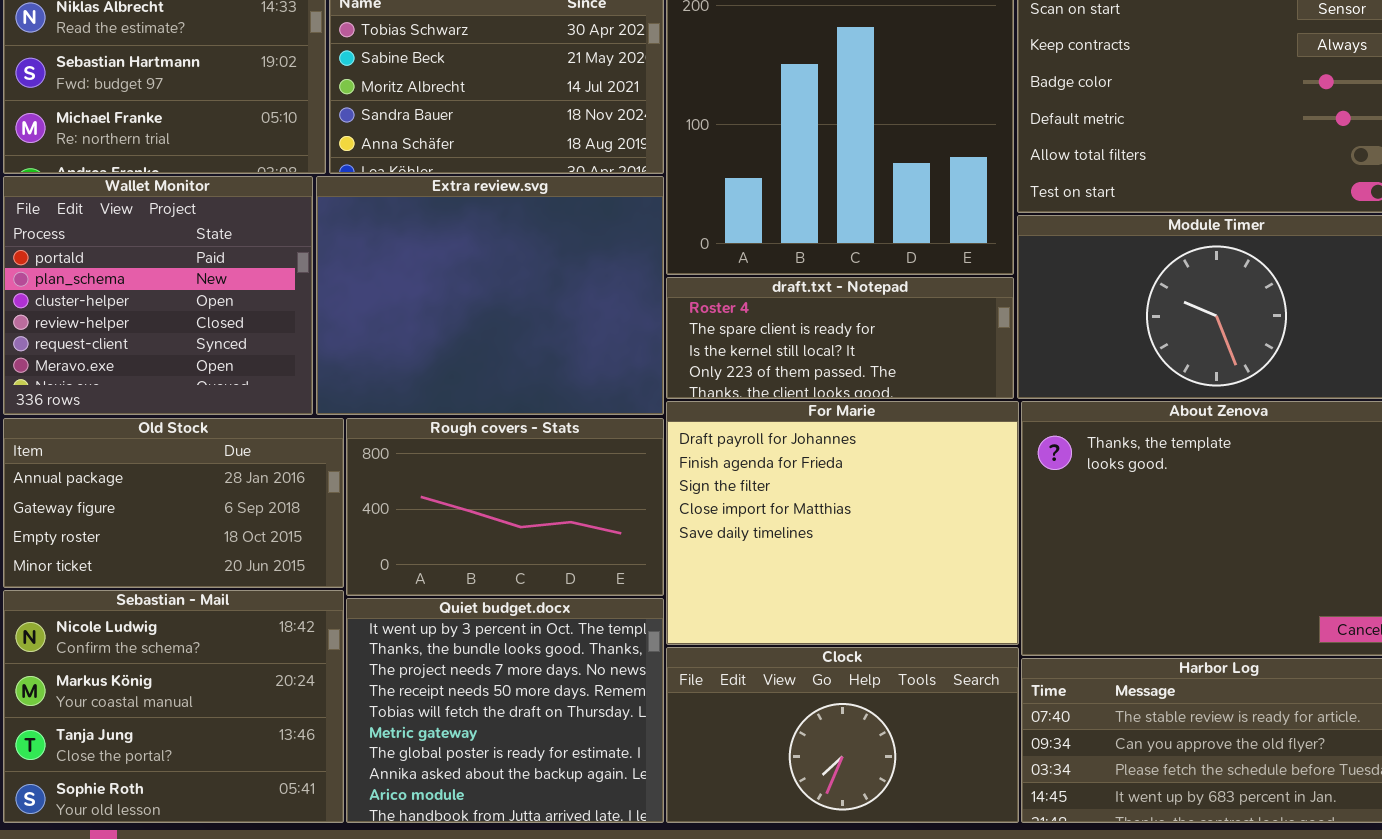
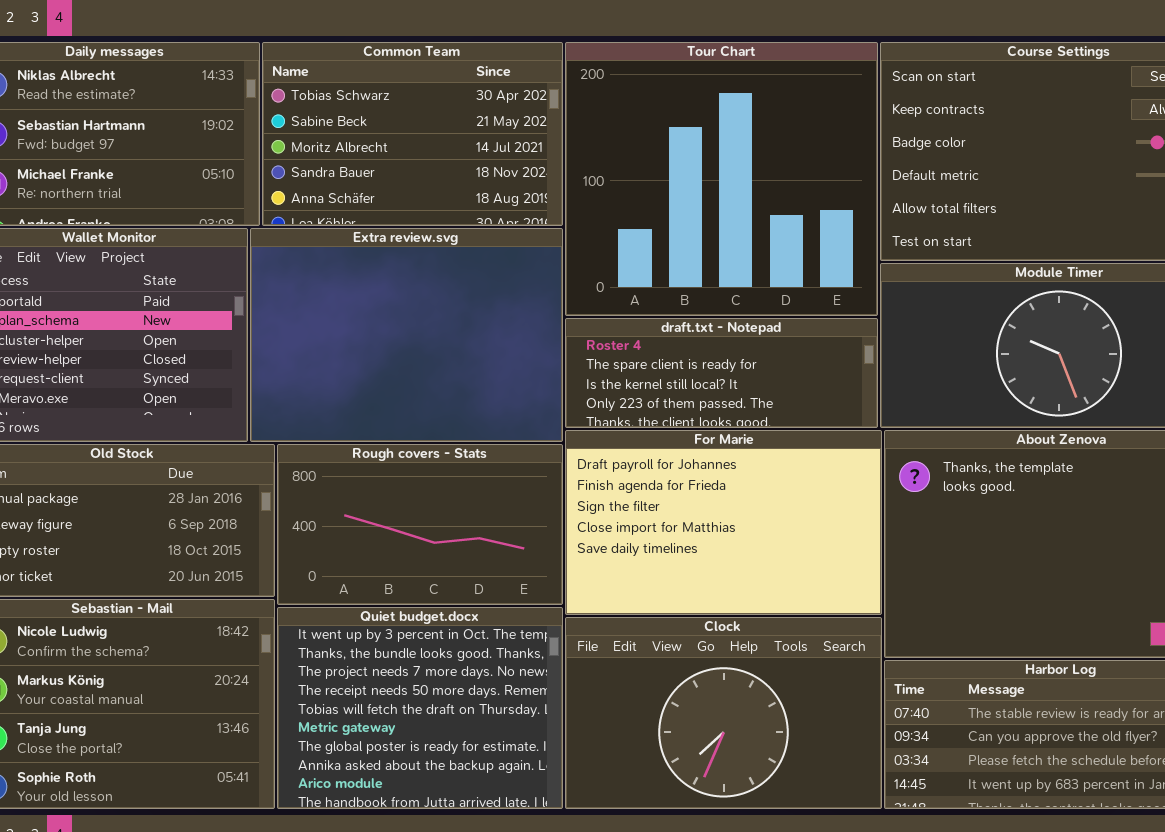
For Marie: [666,401,1019,645] -> [565,430,882,615], resized
Clock: [666,647,1019,823] -> [565,617,882,809], resized

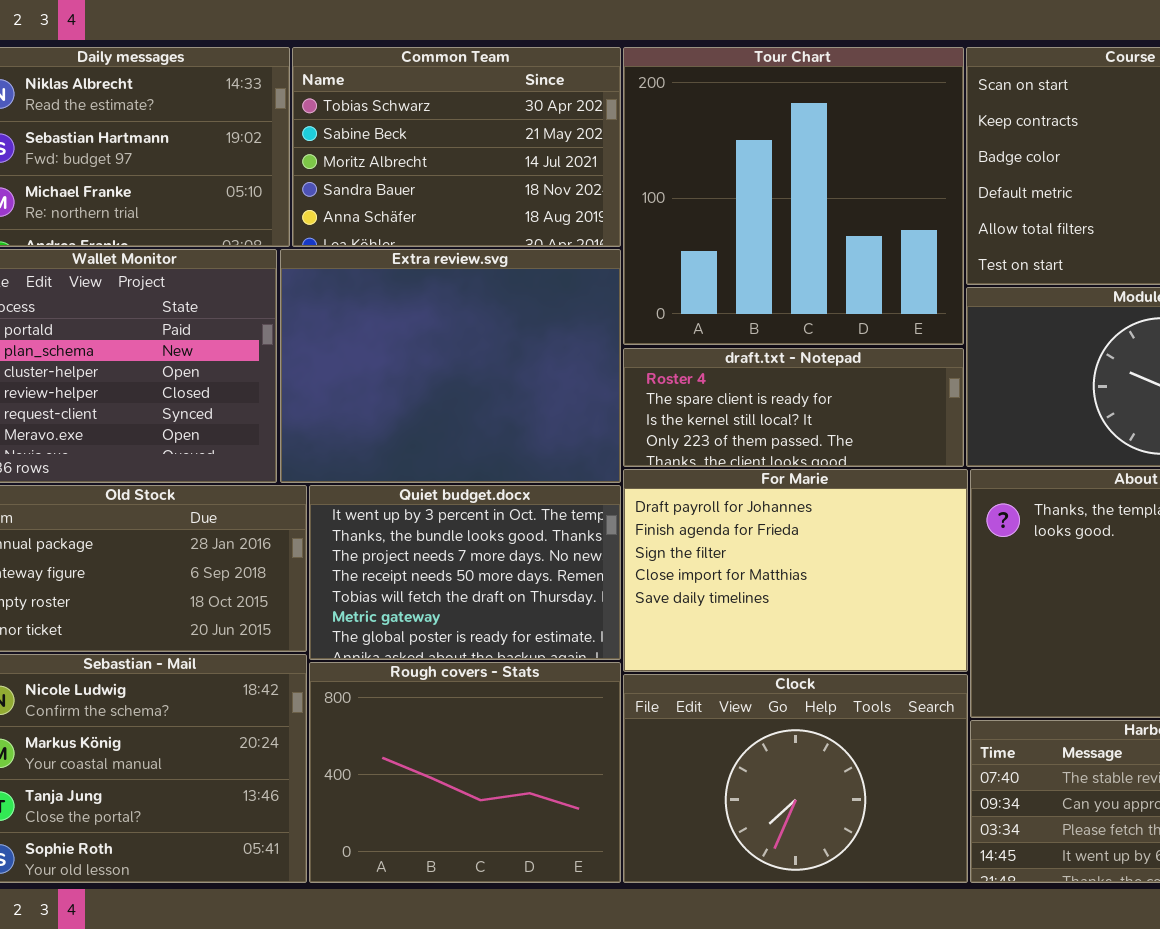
Rough covers - Stats: [277,444,563,605] -> [309,662,621,883], moved, resized
Quiet budget.docx: [277,607,563,809] -> [309,485,621,660], moved, resized

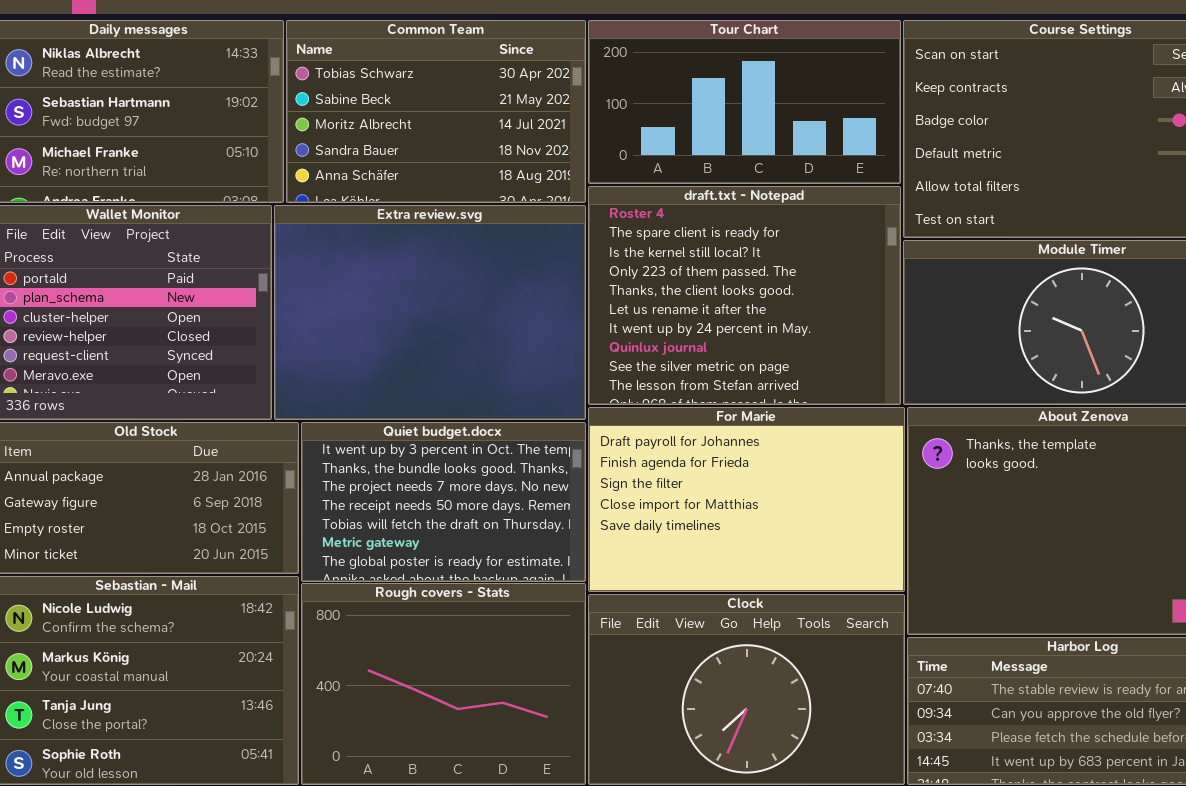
Tour Chart: [623,47,964,345] -> [588,20,901,184], resized
draft.txt - Notepad: [623,348,964,467] -> [588,186,901,405], resized

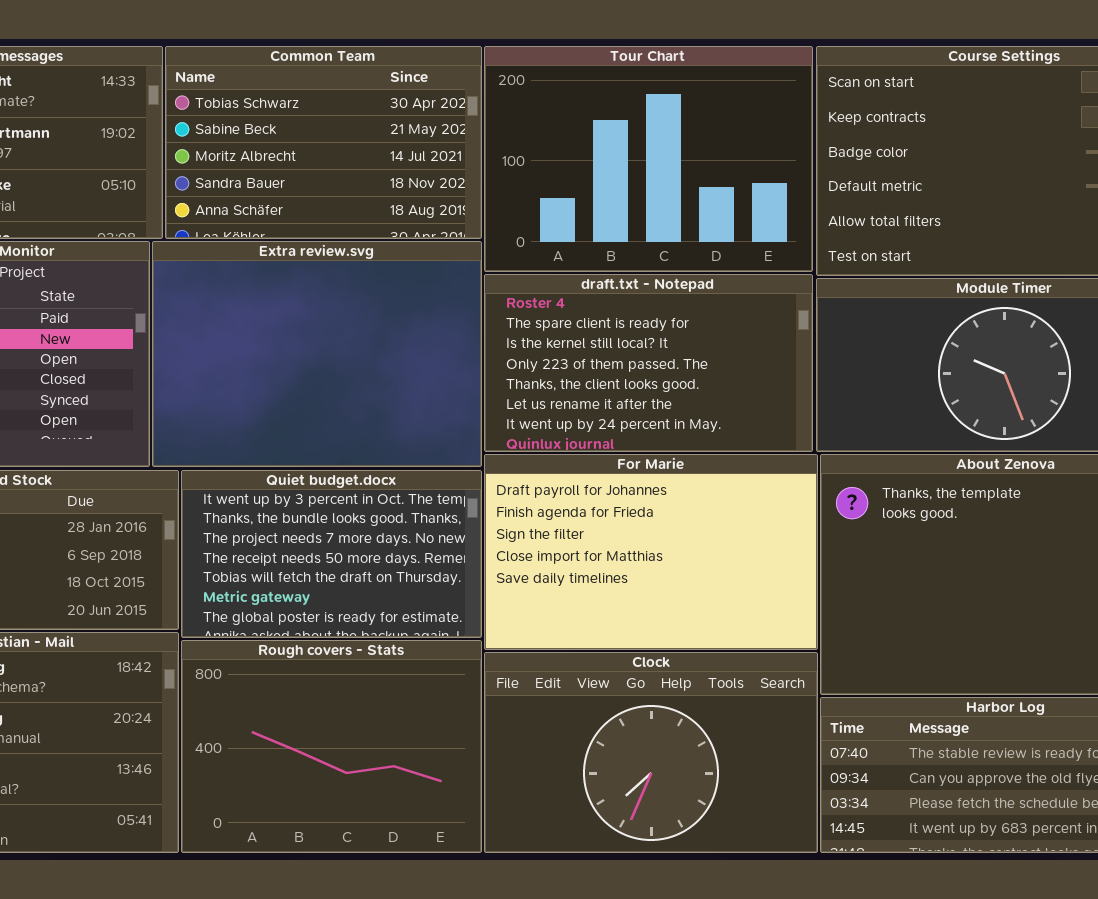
Tour Chart: [588,20,901,184] -> [484,46,813,272], resized
draft.txt - Notepad: [588,186,901,405] -> [484,274,813,452], resized

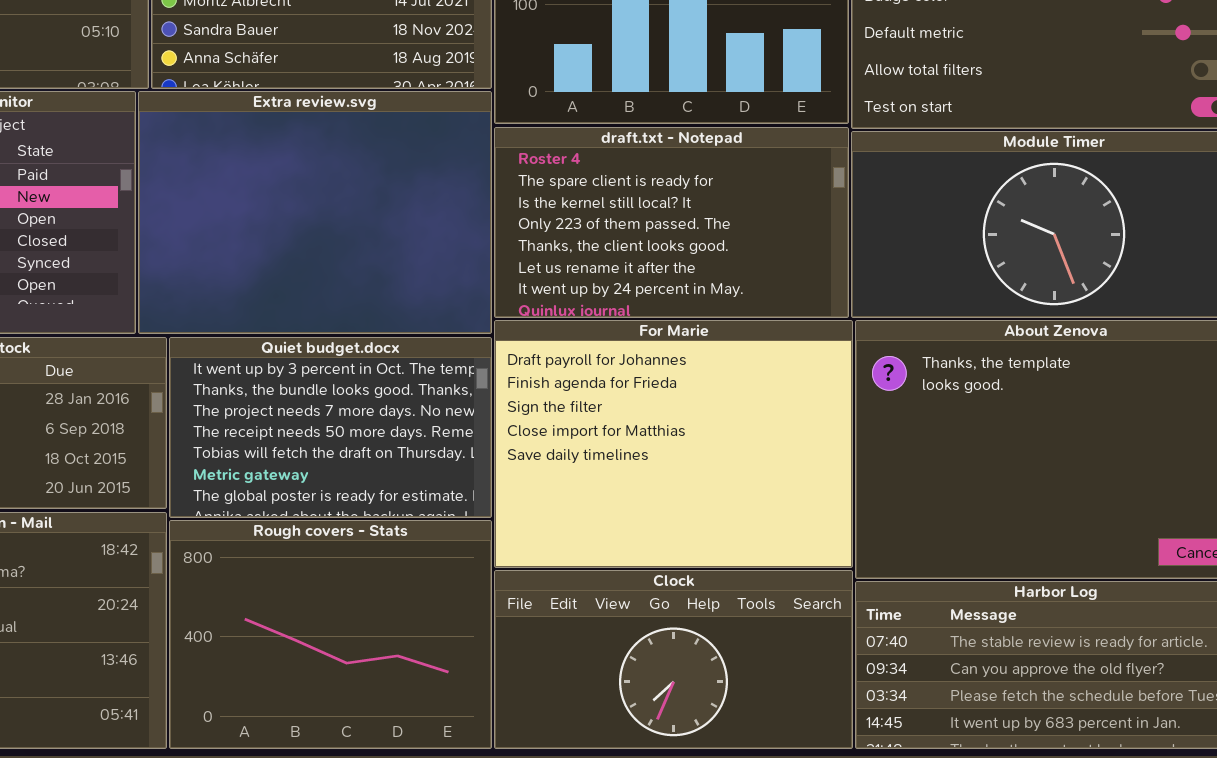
For Marie: [484,454,818,650] -> [494,320,853,568], resized
Clock: [484,652,818,853] -> [494,570,853,749], resized

